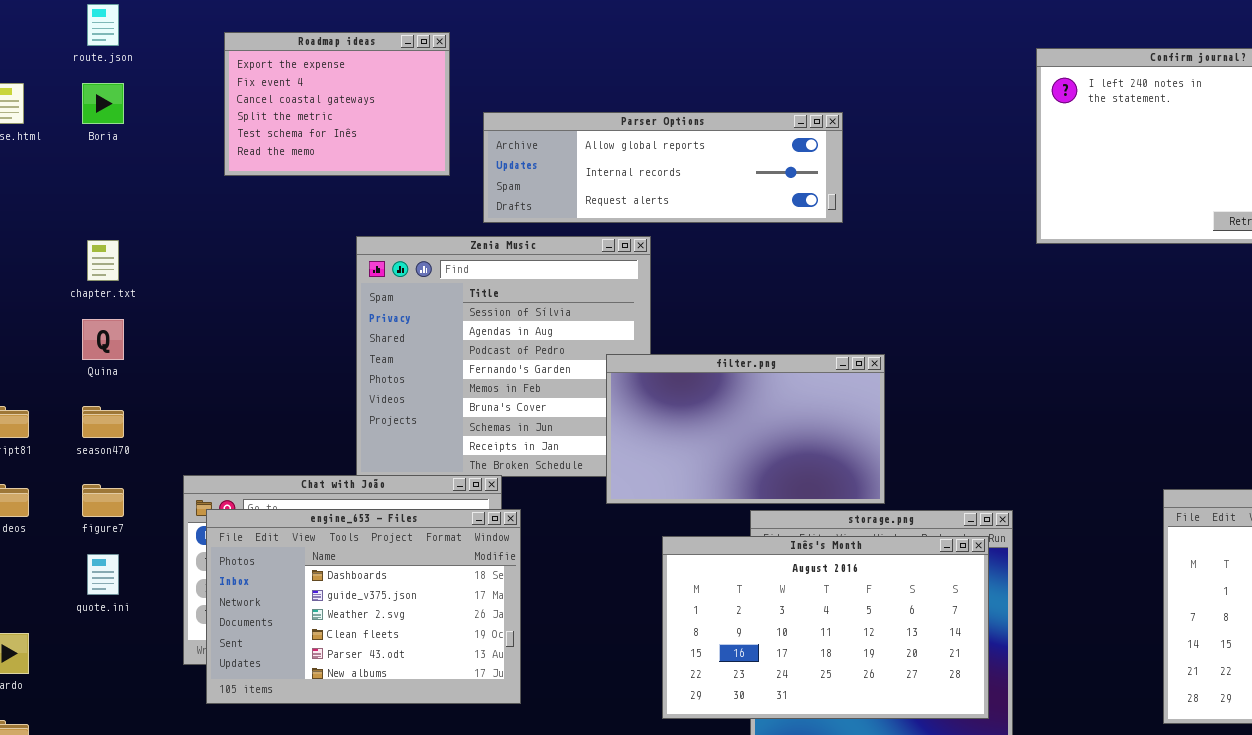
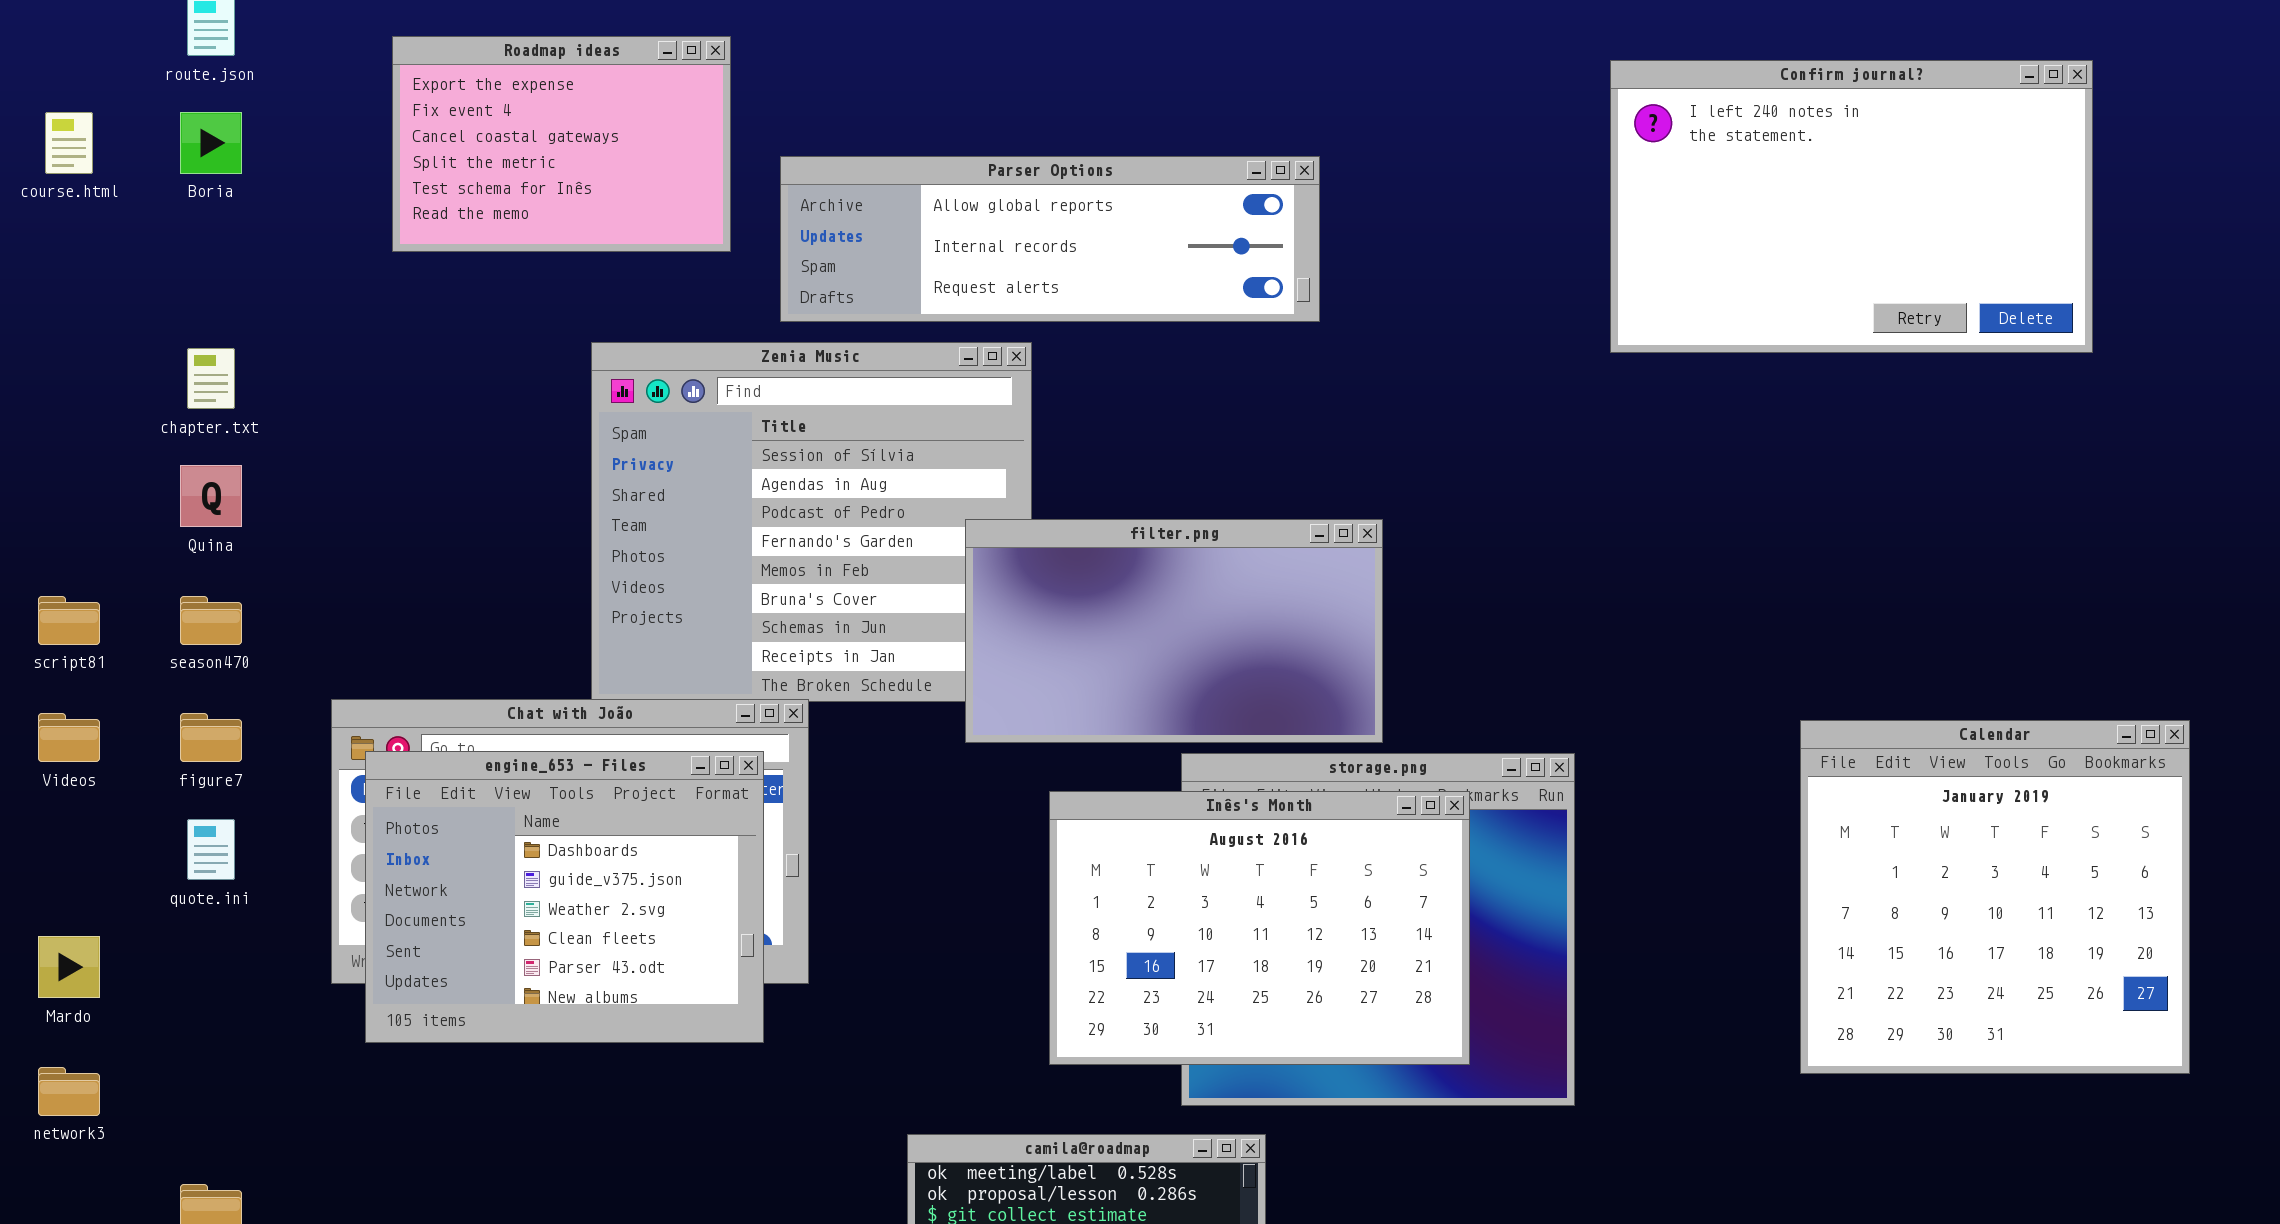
engine_653 - Files: [206,509,521,704] -> [365,751,764,1043], resized
Inês's Month: [662,536,989,719] -> [1049,791,1470,1065], resized

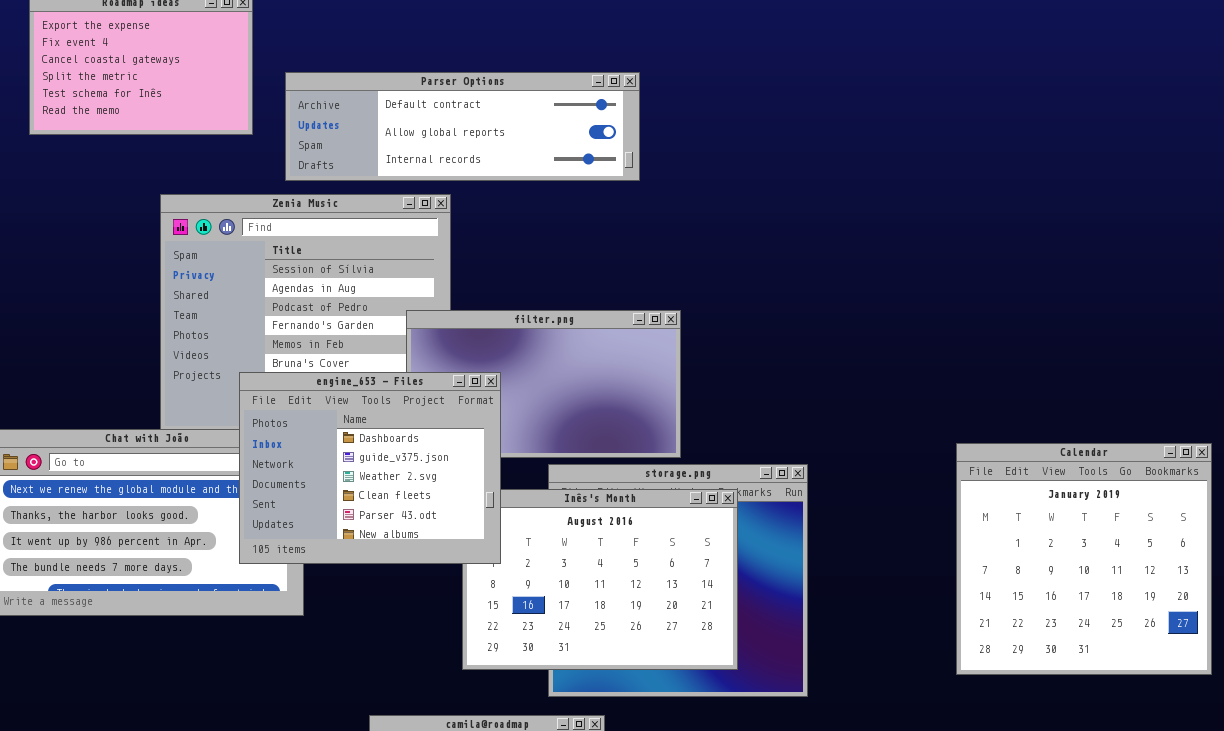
Confirm journal?: [1610,60,2093,353] -> none, closed
Parser Options: [780,156,1320,322] -> [285,72,640,181], scrolled up 1 row
engine_653 - Files: [365,751,764,1043] -> [239,372,501,564], moved

